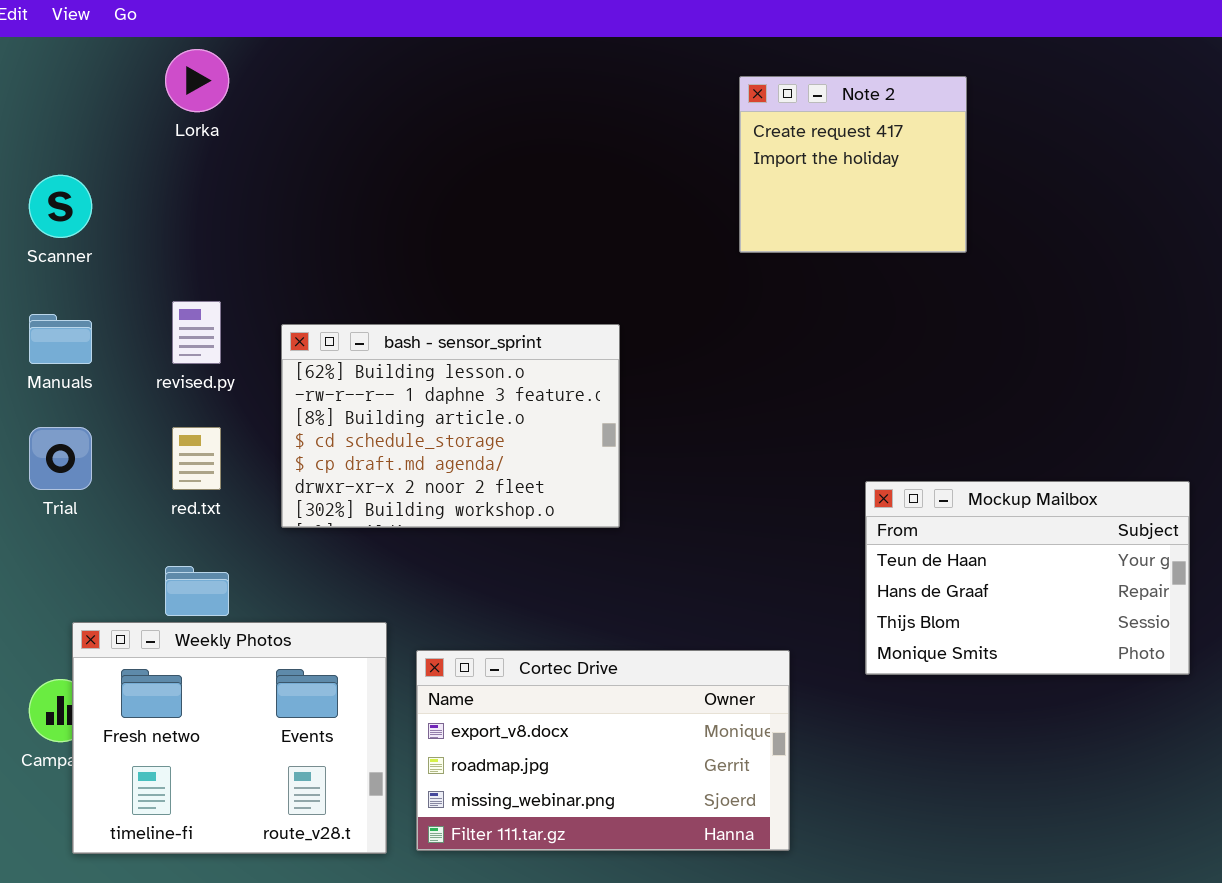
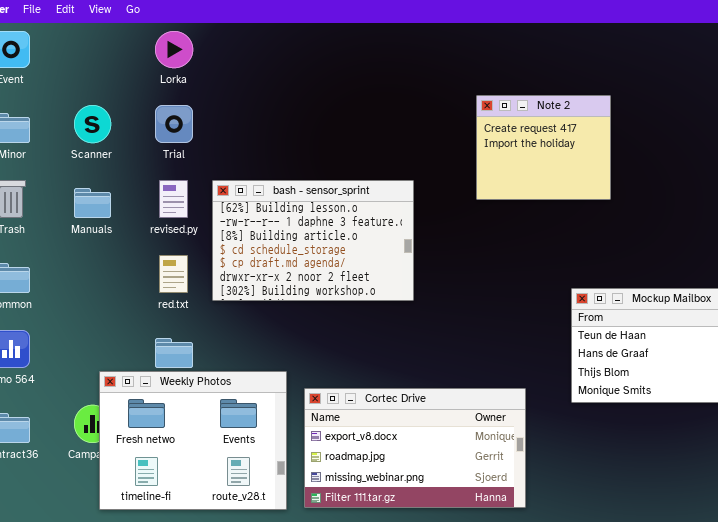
Note 2: [739,76,967,253] -> [476,95,611,200], moved
bash - sensor_sprint: [281,324,620,528] -> [212,180,414,301], moved
Trial: [29,427,92,490] -> [155,105,193,143], moved

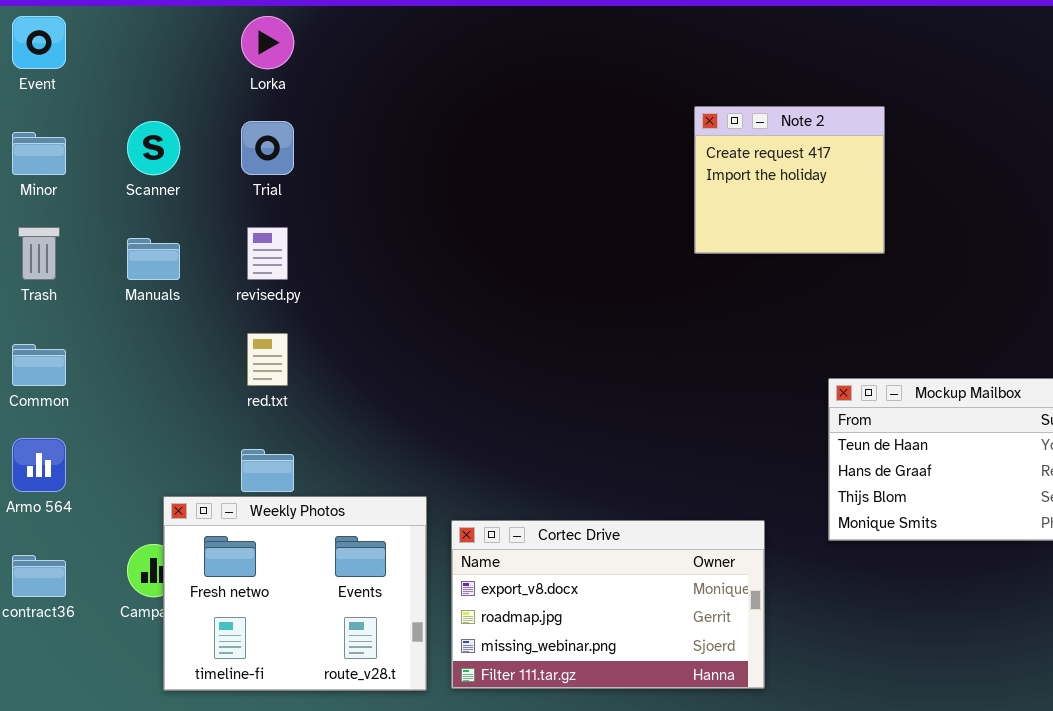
bash - sensor_sprint: [212,180,414,301] -> none, closed

